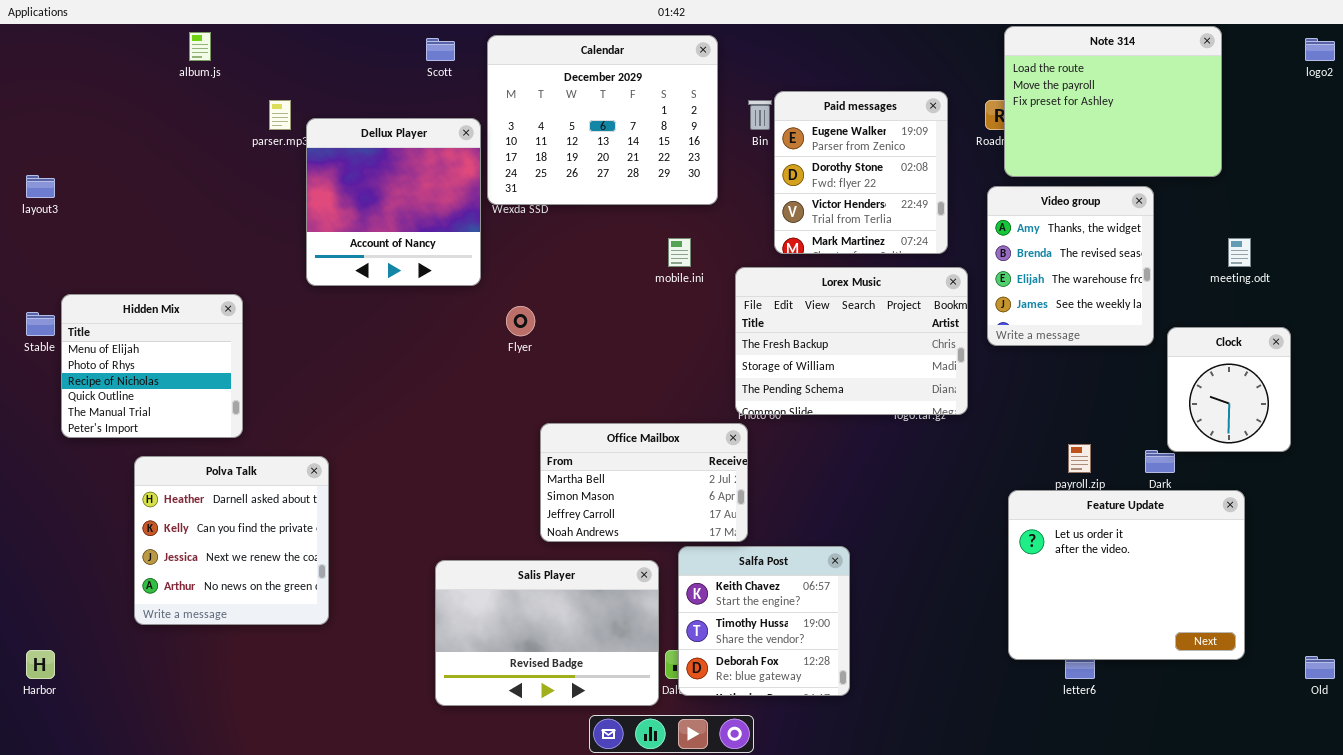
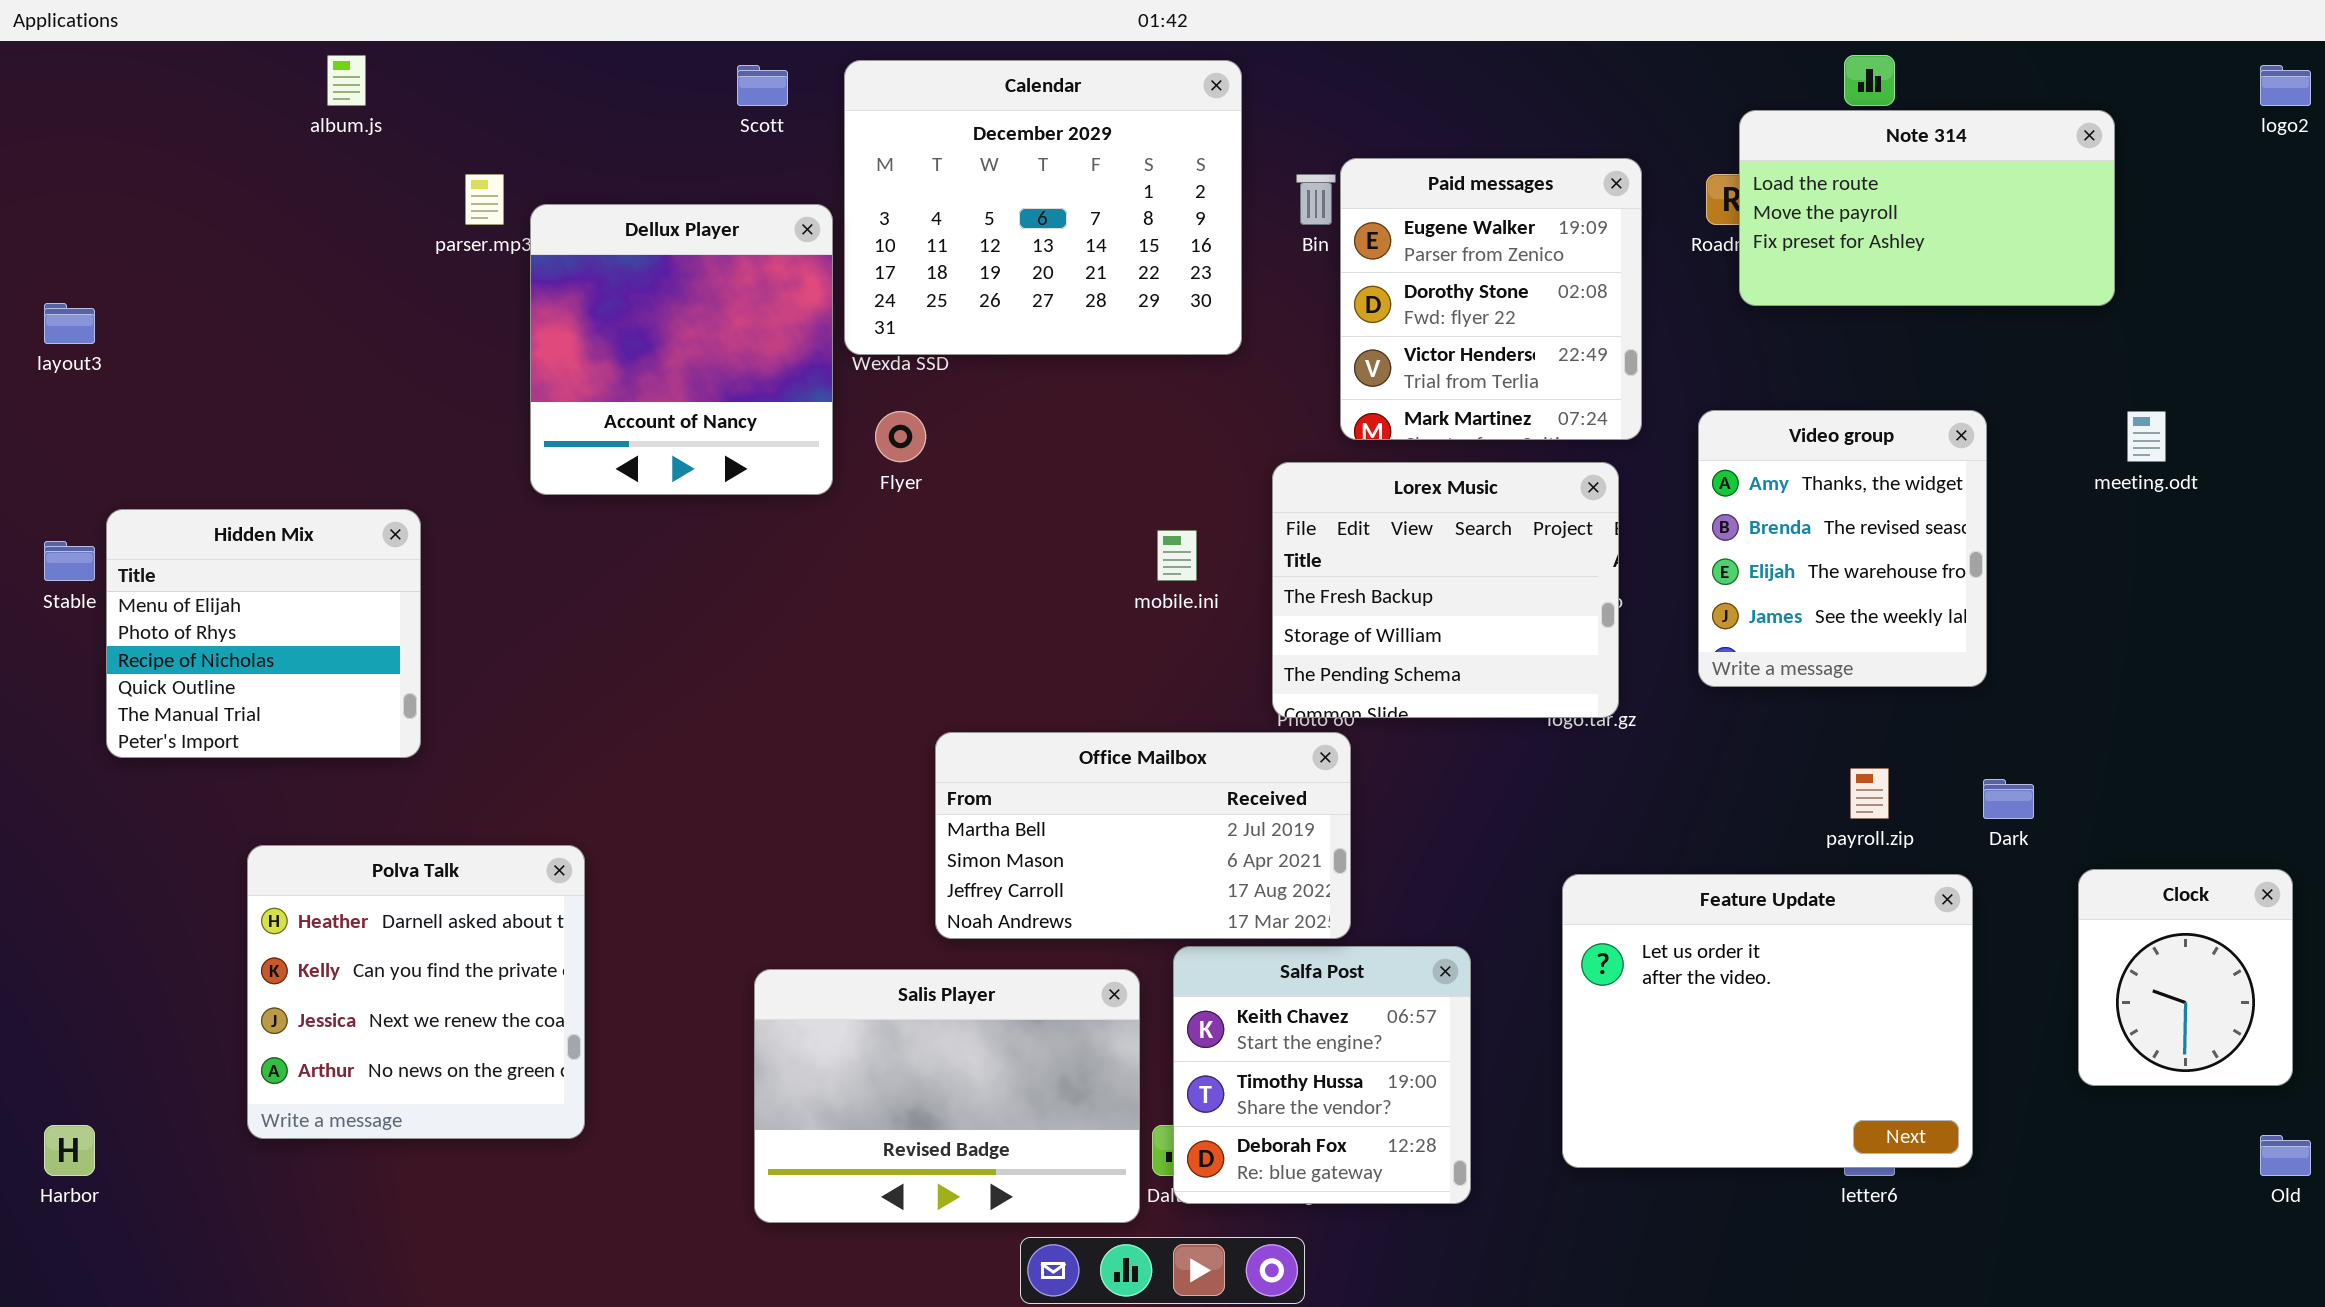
Note 314: [1004,26,1222,177] -> [1739,110,2115,306], resized
Video group: [987,186,1154,346] -> [1698,410,1987,687], moved
mobile.ini: [668,238,691,267] -> [1157,530,1197,581], moved
Lorex Music: [735,267,968,415] -> [1272,462,1619,718], resized
Flyer: [506,306,535,336] -> [875,411,926,462], moved
Clock: [1167,327,1291,452] -> [2078,869,2293,1086], moved
Office Mailbox: [540,423,748,542] -> [935,732,1351,939], resized
Polva Talk: [134,456,329,625] -> [247,845,585,1139], moved
Feature Update: [1008,490,1245,660] -> [1562,874,1973,1168], moved

